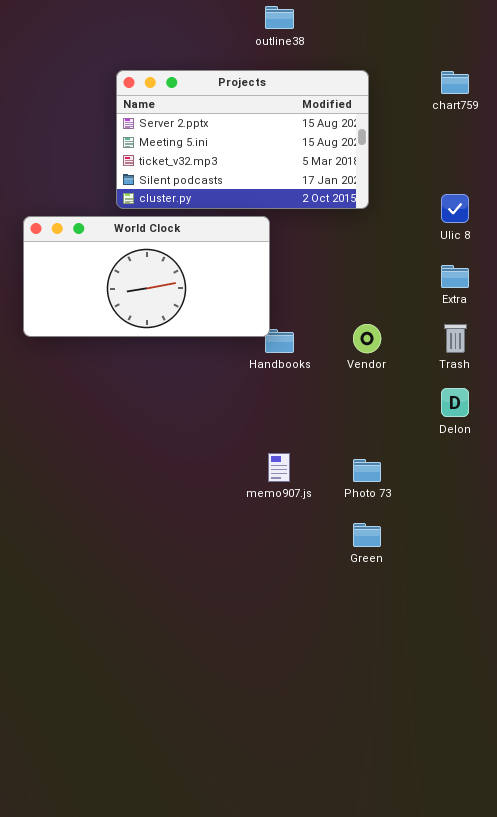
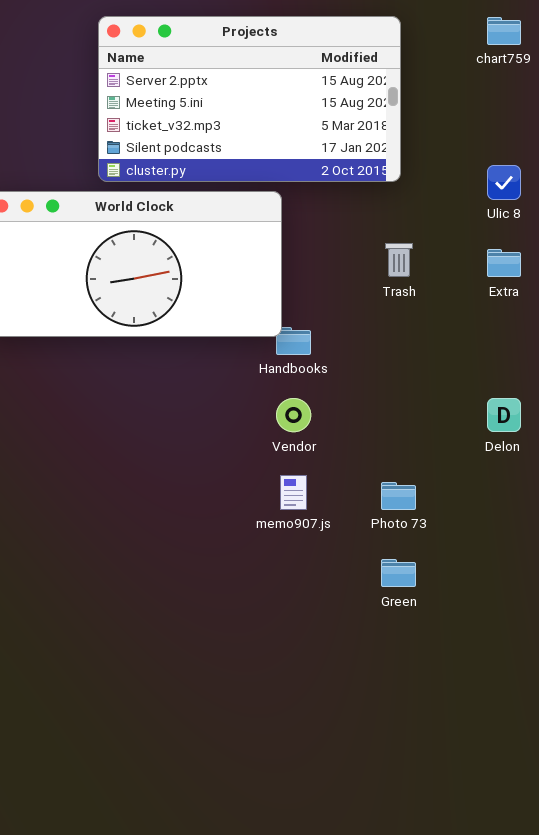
Vendor: [353,324,381,353] -> [276,398,311,432], moved
Trash: [444,324,467,353] -> [385,243,413,277], moved

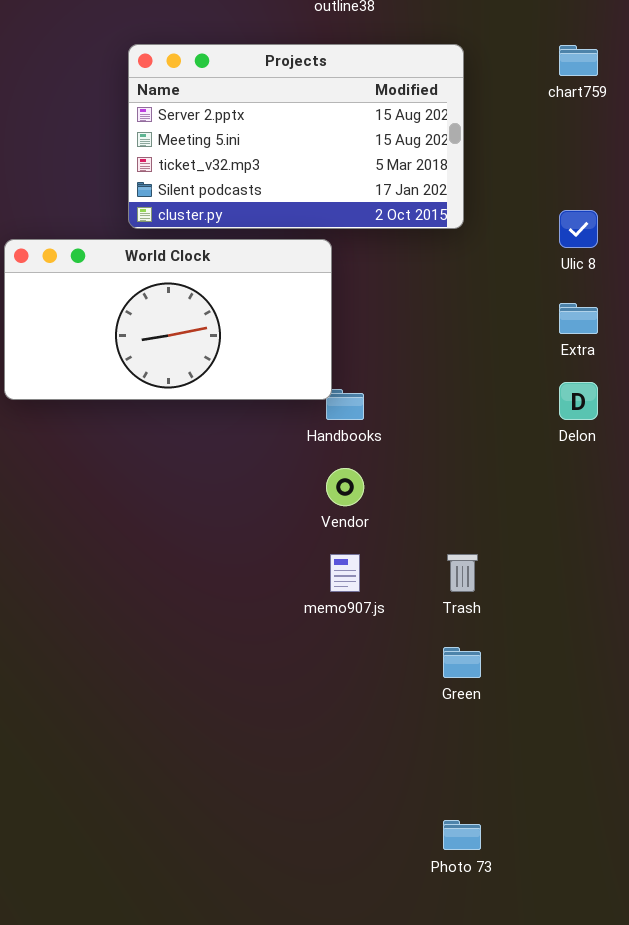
Trash: [385,243,413,277] -> [447,554,478,592], moved
Delon: [487,398,521,432] -> [559,382,598,420], moved
Photo 73: [381,482,416,510] -> [443,820,481,850], moved

